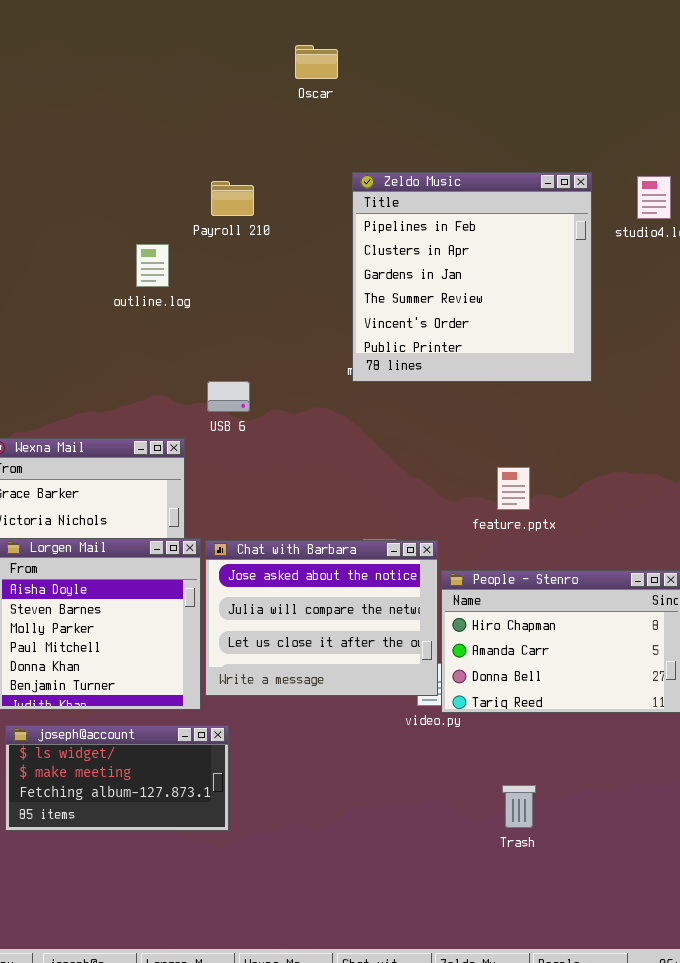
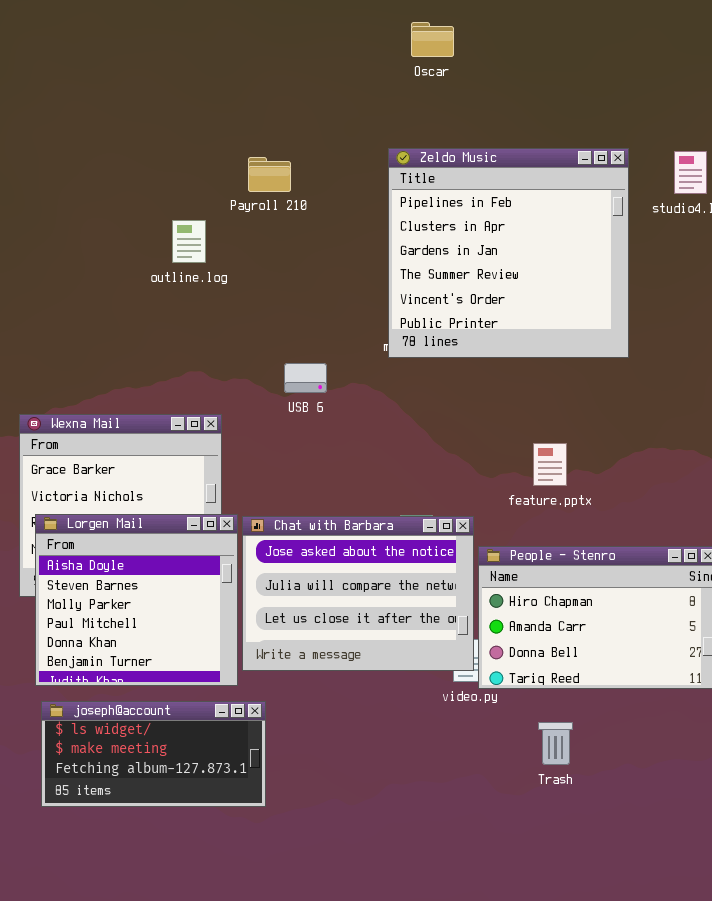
Oscar: [295,45,338,79] -> [411,22,454,57], moved
USB 6: [207,381,250,412] -> [284,363,327,393], moved
Trash: [502,785,536,828] -> [538,722,573,765], moved

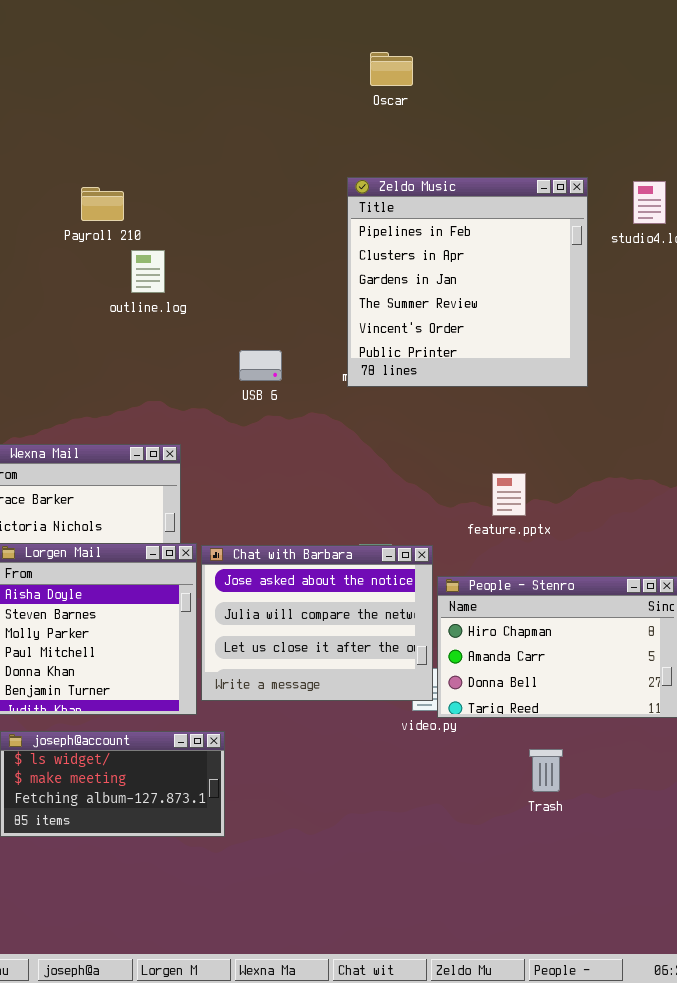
Payroll 210: [248,157,291,192] -> [81,187,124,221], moved
USB 6: [284,363,327,393] -> [239,350,282,381], moved
Trash: [538,722,573,765] -> [529,749,563,792], moved

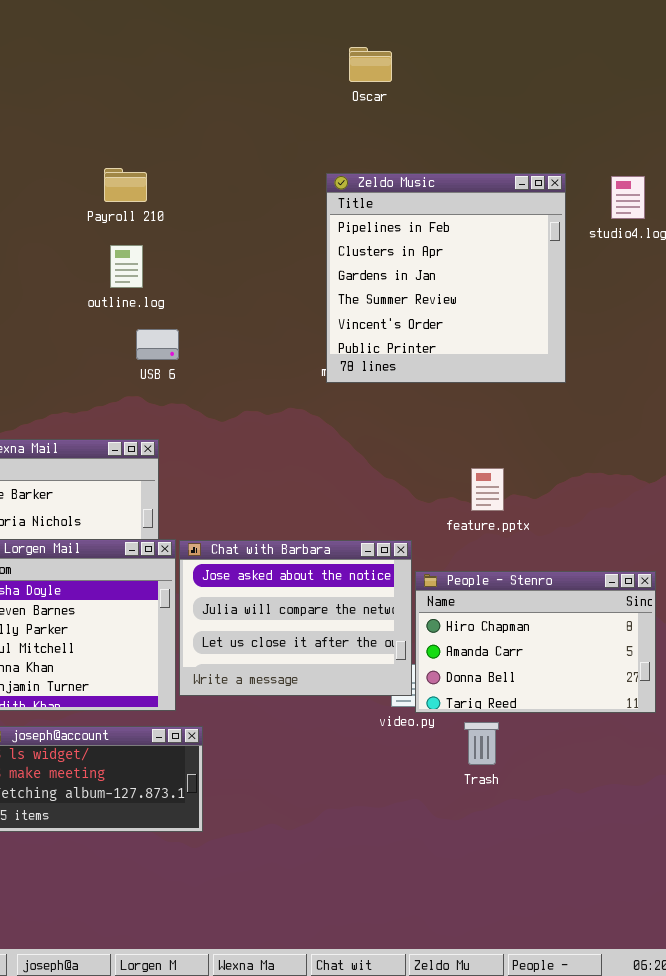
Payroll 210: [81,187,124,221] -> [104,168,147,202], moved
USB 6: [239,350,282,381] -> [136,329,179,360], moved
Trash: [529,749,563,792] -> [464,722,499,765], moved

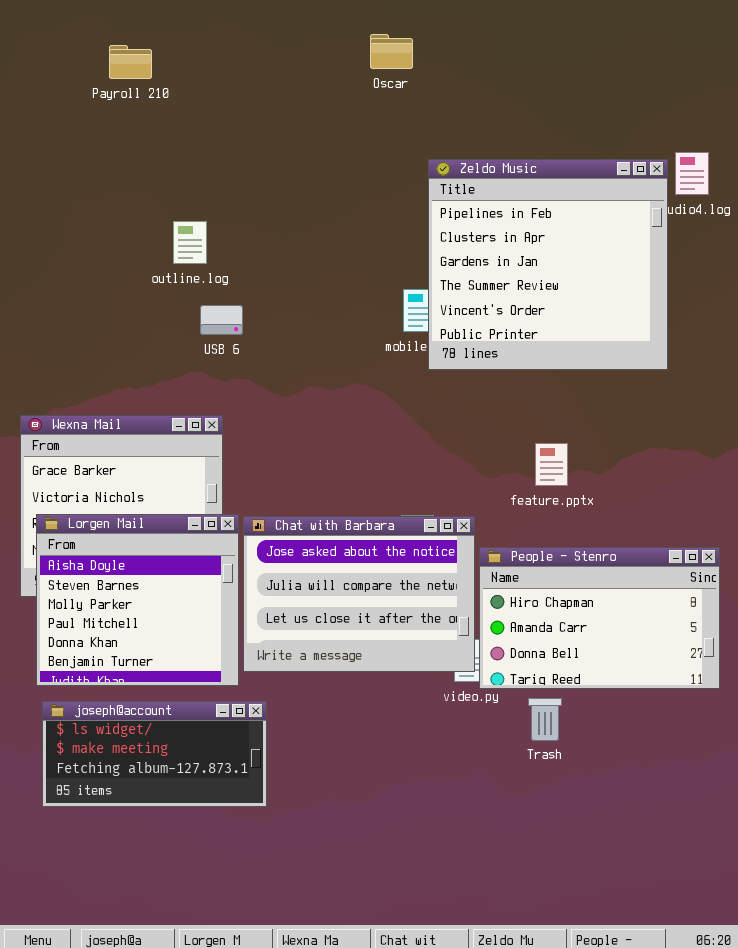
Oscar: [349,47,392,82] -> [370,34,413,69], moved
Payroll 210: [104,168,147,202] -> [109,45,152,79], moved
Zeldo Music: [326,173,566,383] -> [428,159,668,370], moved

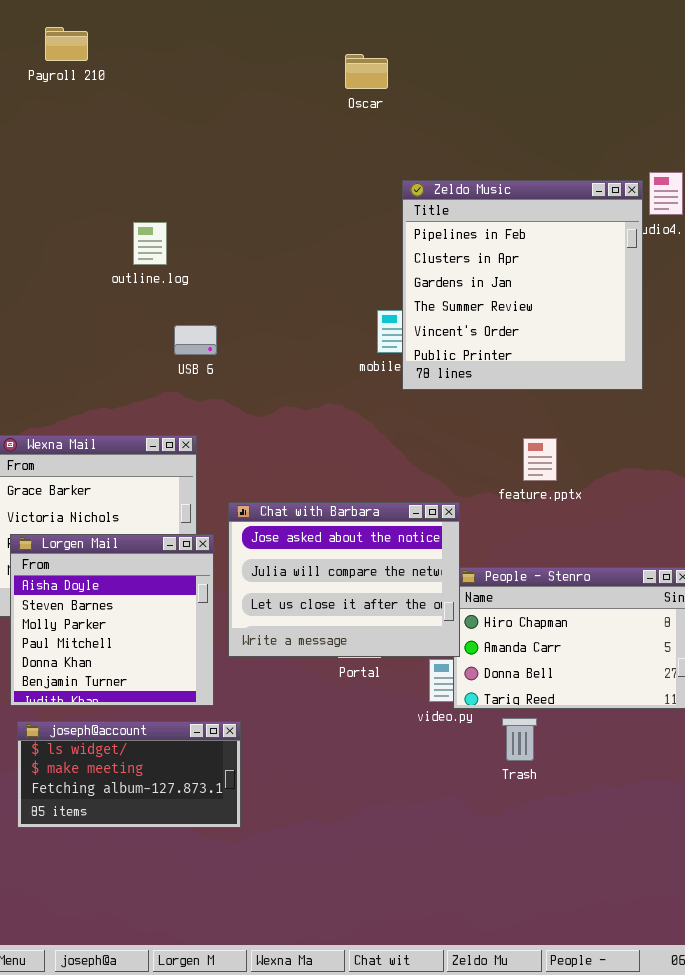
Payroll 210: [109,45,152,79] -> [45,27,88,61], moved
outline.log: [173,221,207,264] -> [133,222,167,265], moved
feature.pptx: [535,443,568,486] -> [523,438,557,481], moved
Chat with Barbara: [243,516,475,672] -> [228,502,460,657], moved

